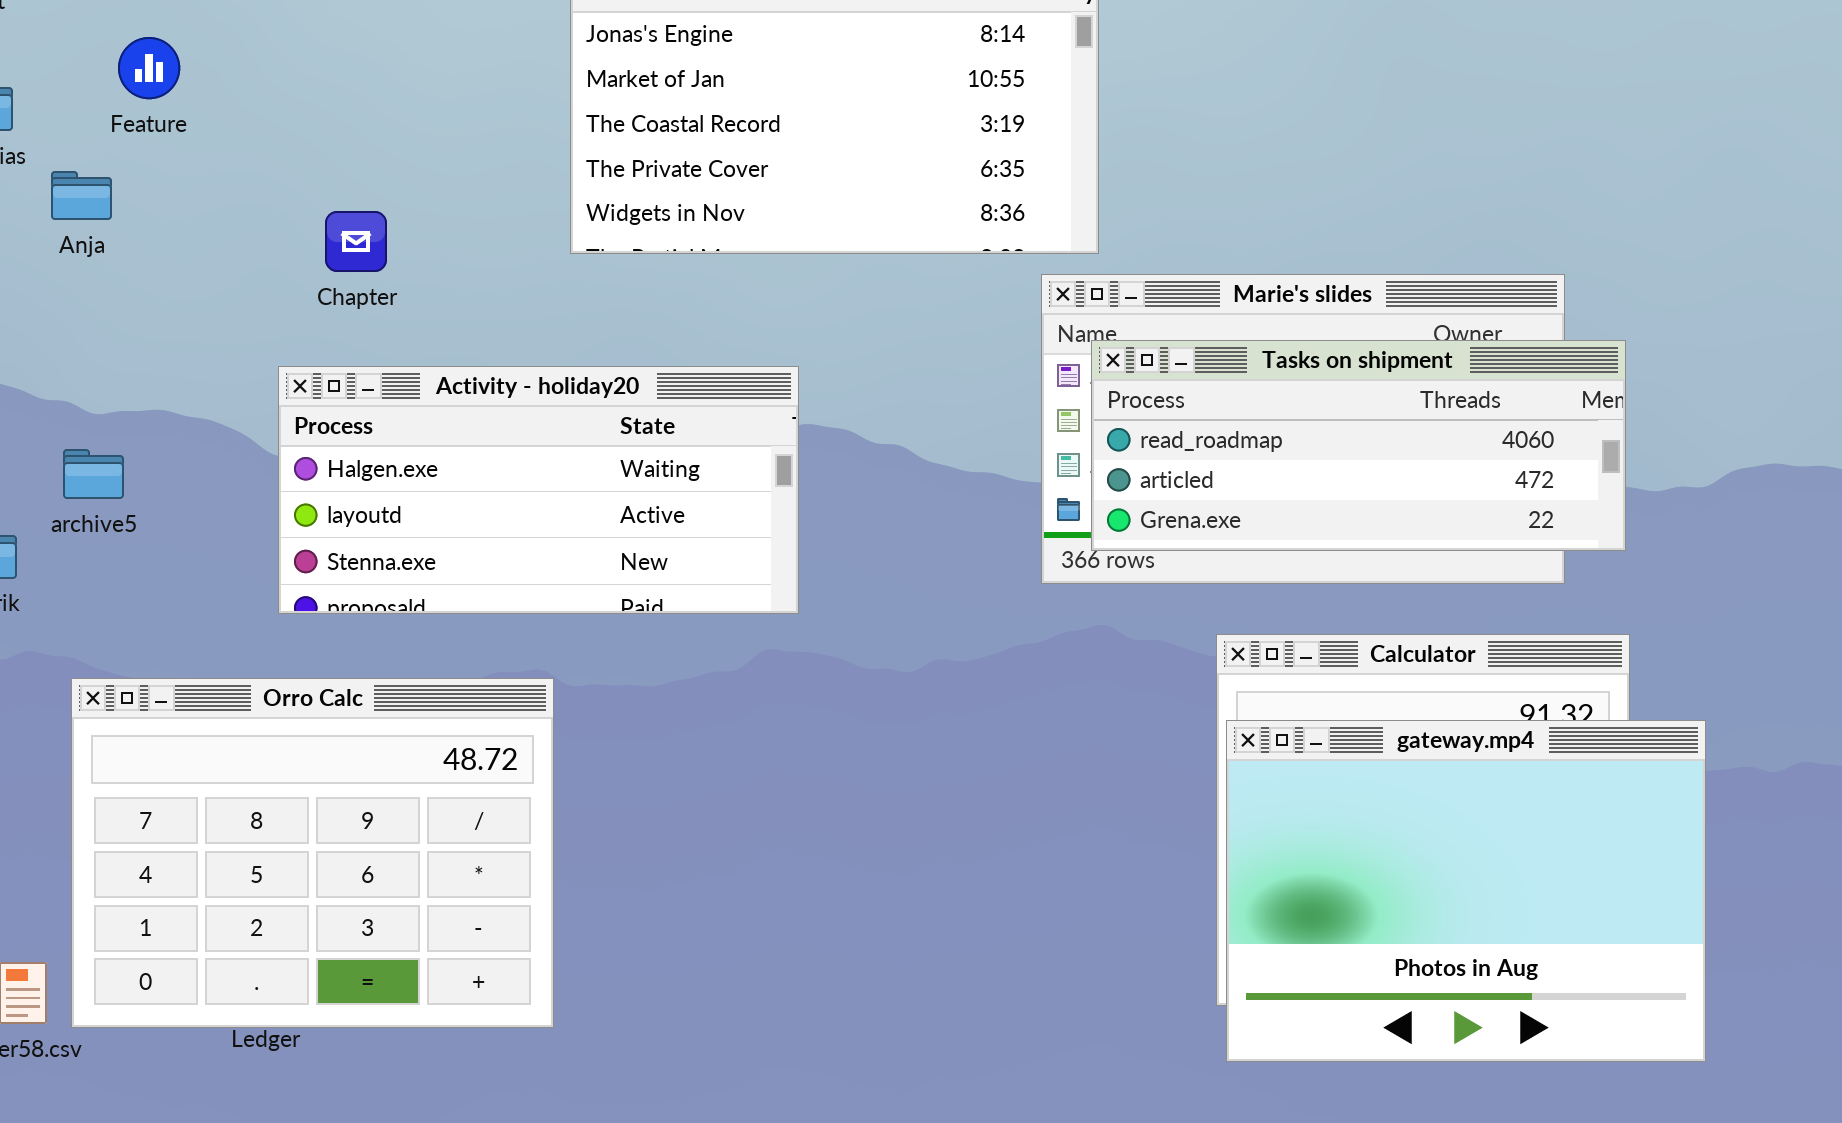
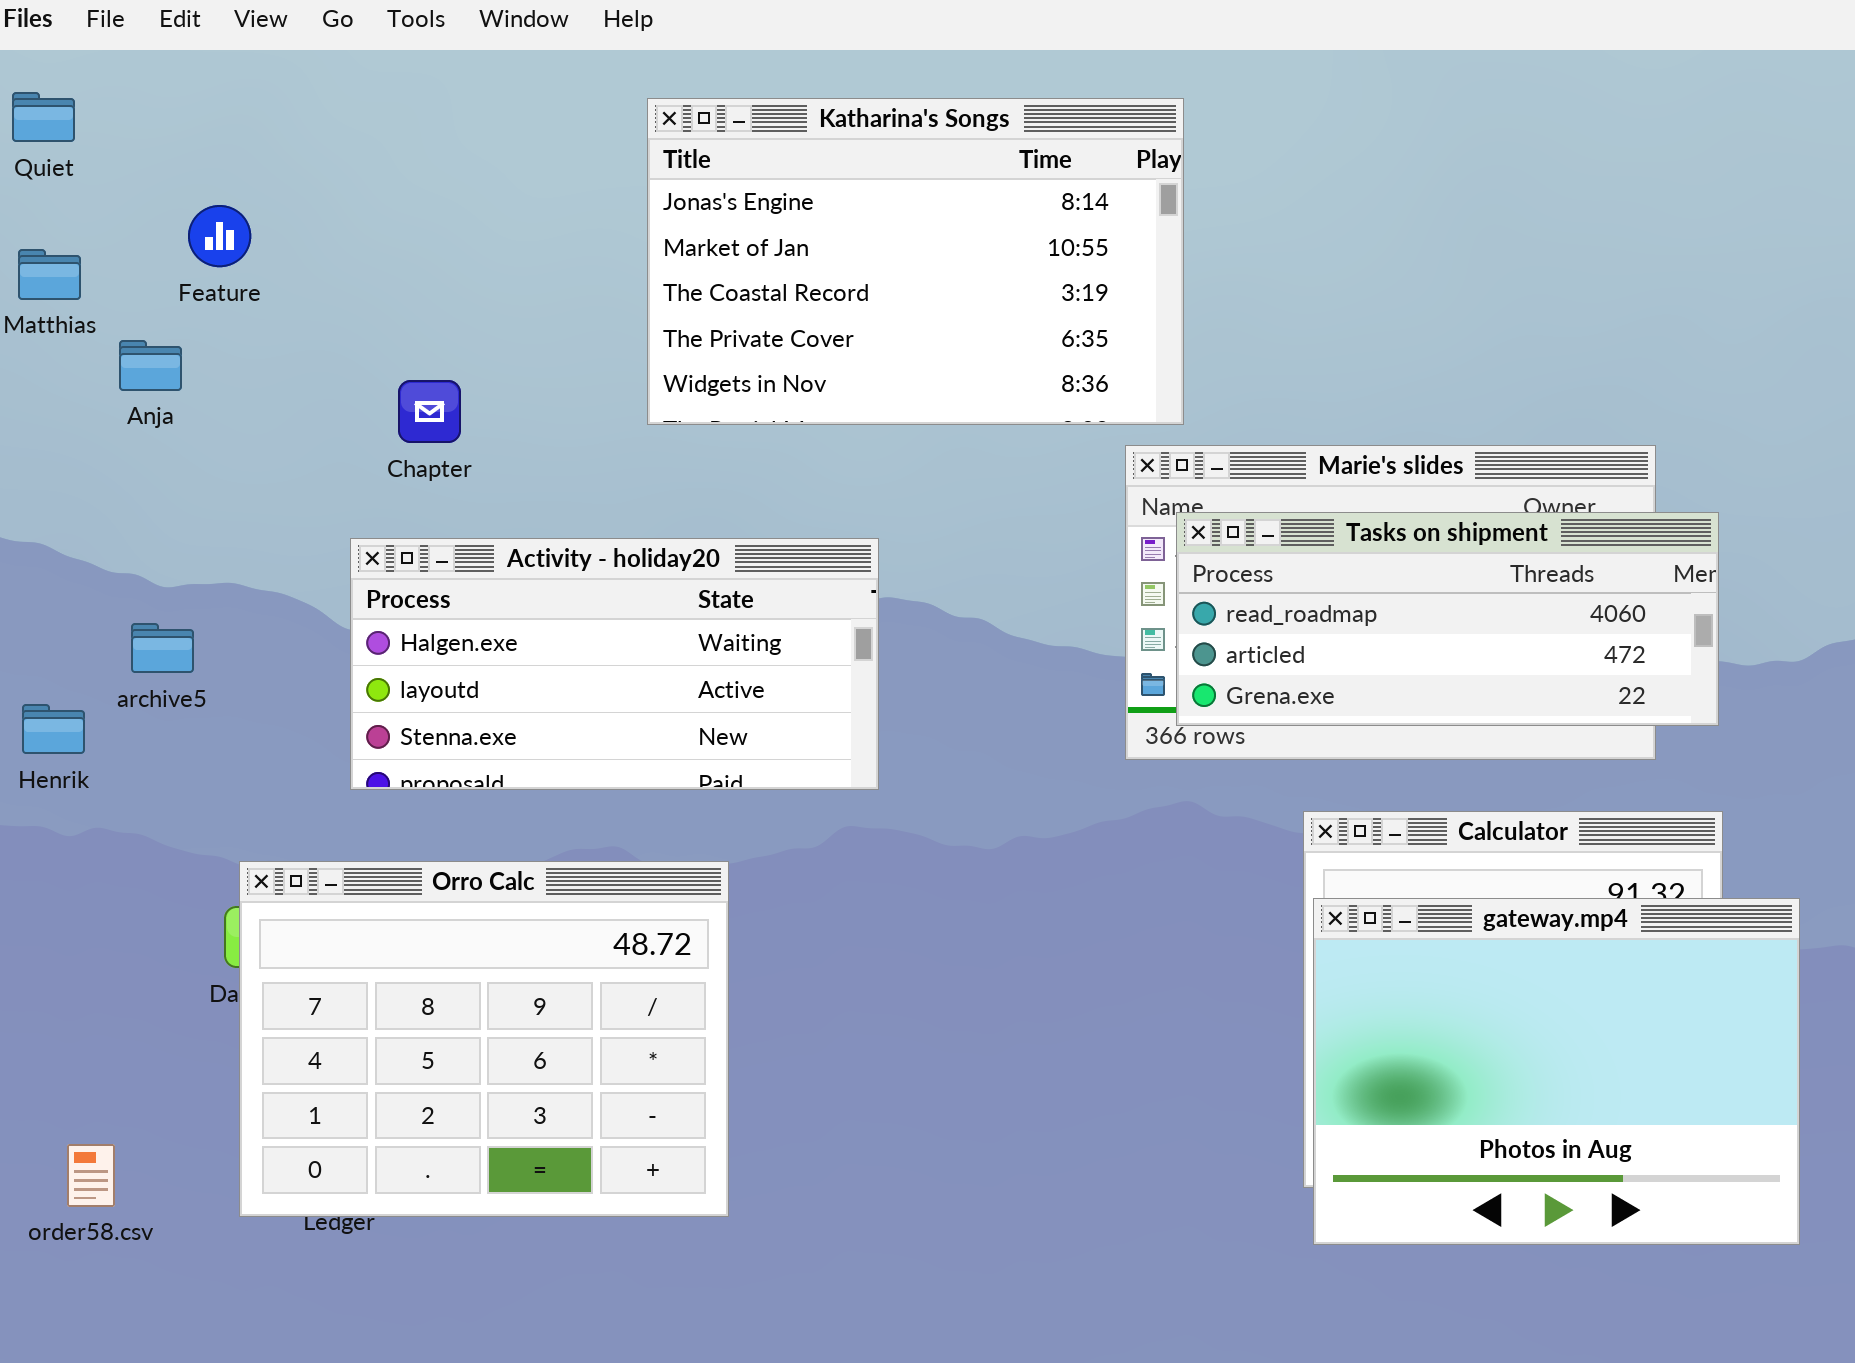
Orro Calc: [71,678,554,1028] -> [239,861,729,1217], moved

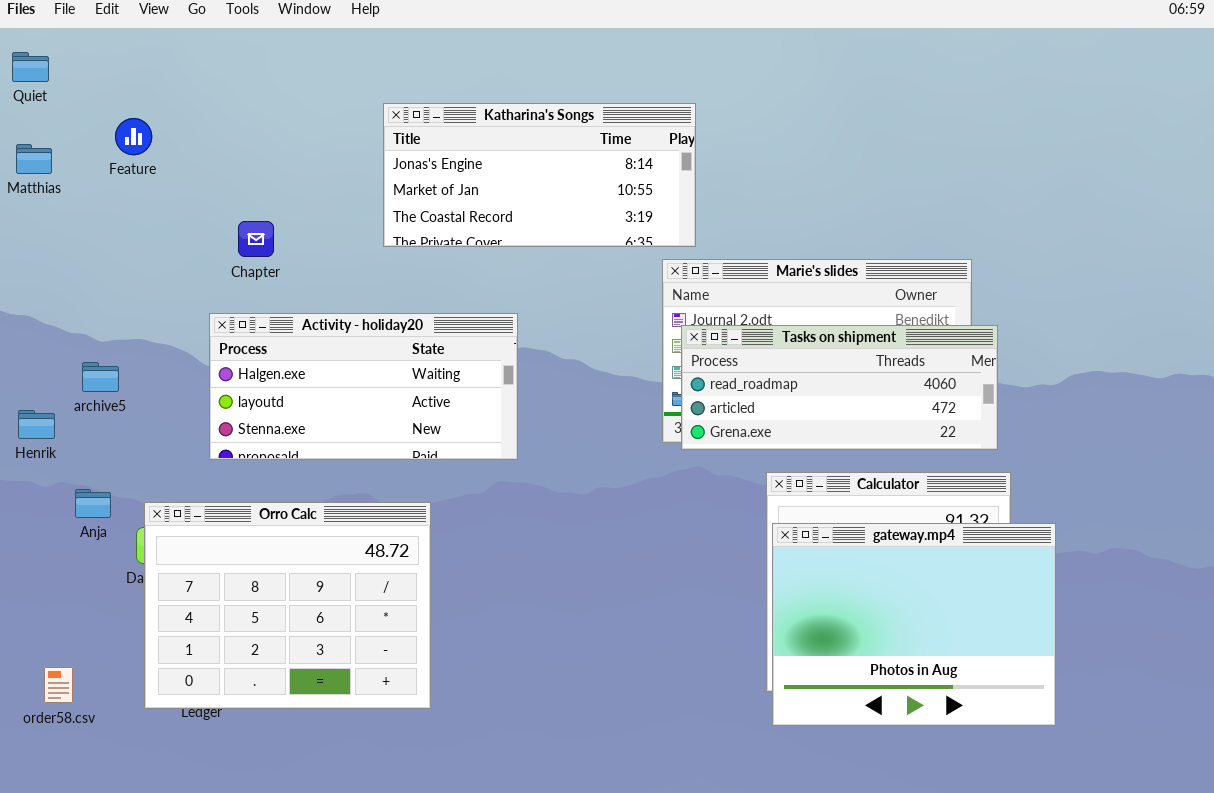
Katharina's Songs: [647,98,1184,425] -> [383,103,696,247], resized
Anja: [119,340,182,391] -> [75,489,111,518], moved
Tasks on shipment: [1176,512,1719,726] -> [681,325,998,450], moved

